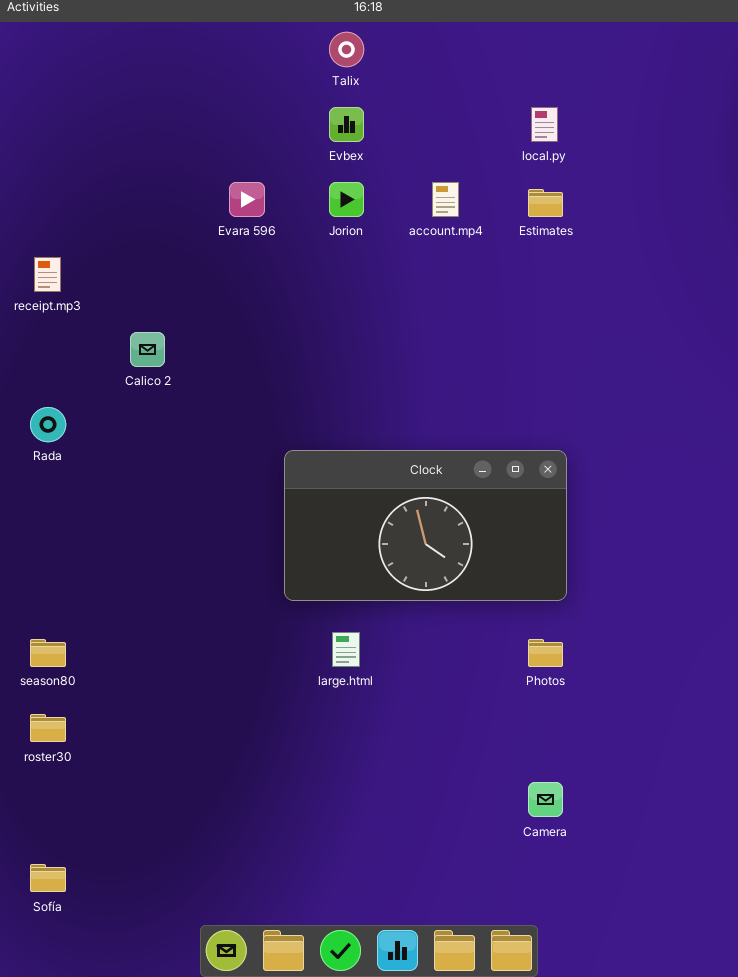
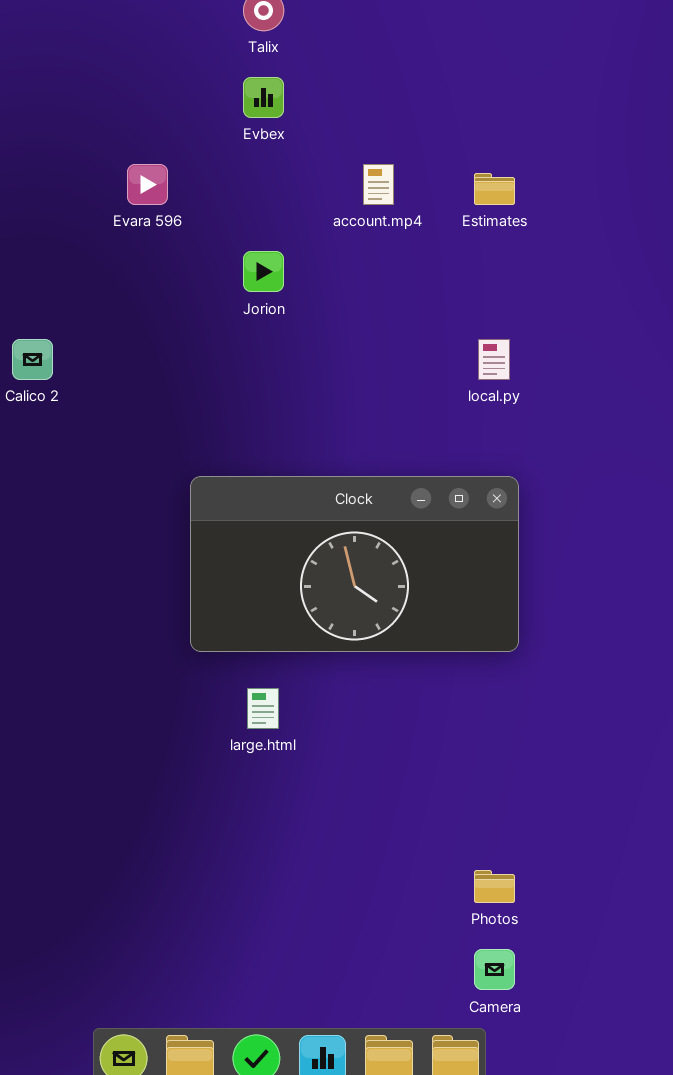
local.py: [531,107,558,142] -> [478,339,510,380], moved
Jorion: [329,182,364,217] -> [243,251,284,292], moved
Photos: [528,639,563,667] -> [474,870,515,903], moved
Camera: [528,782,563,817] -> [474,949,515,990], moved

